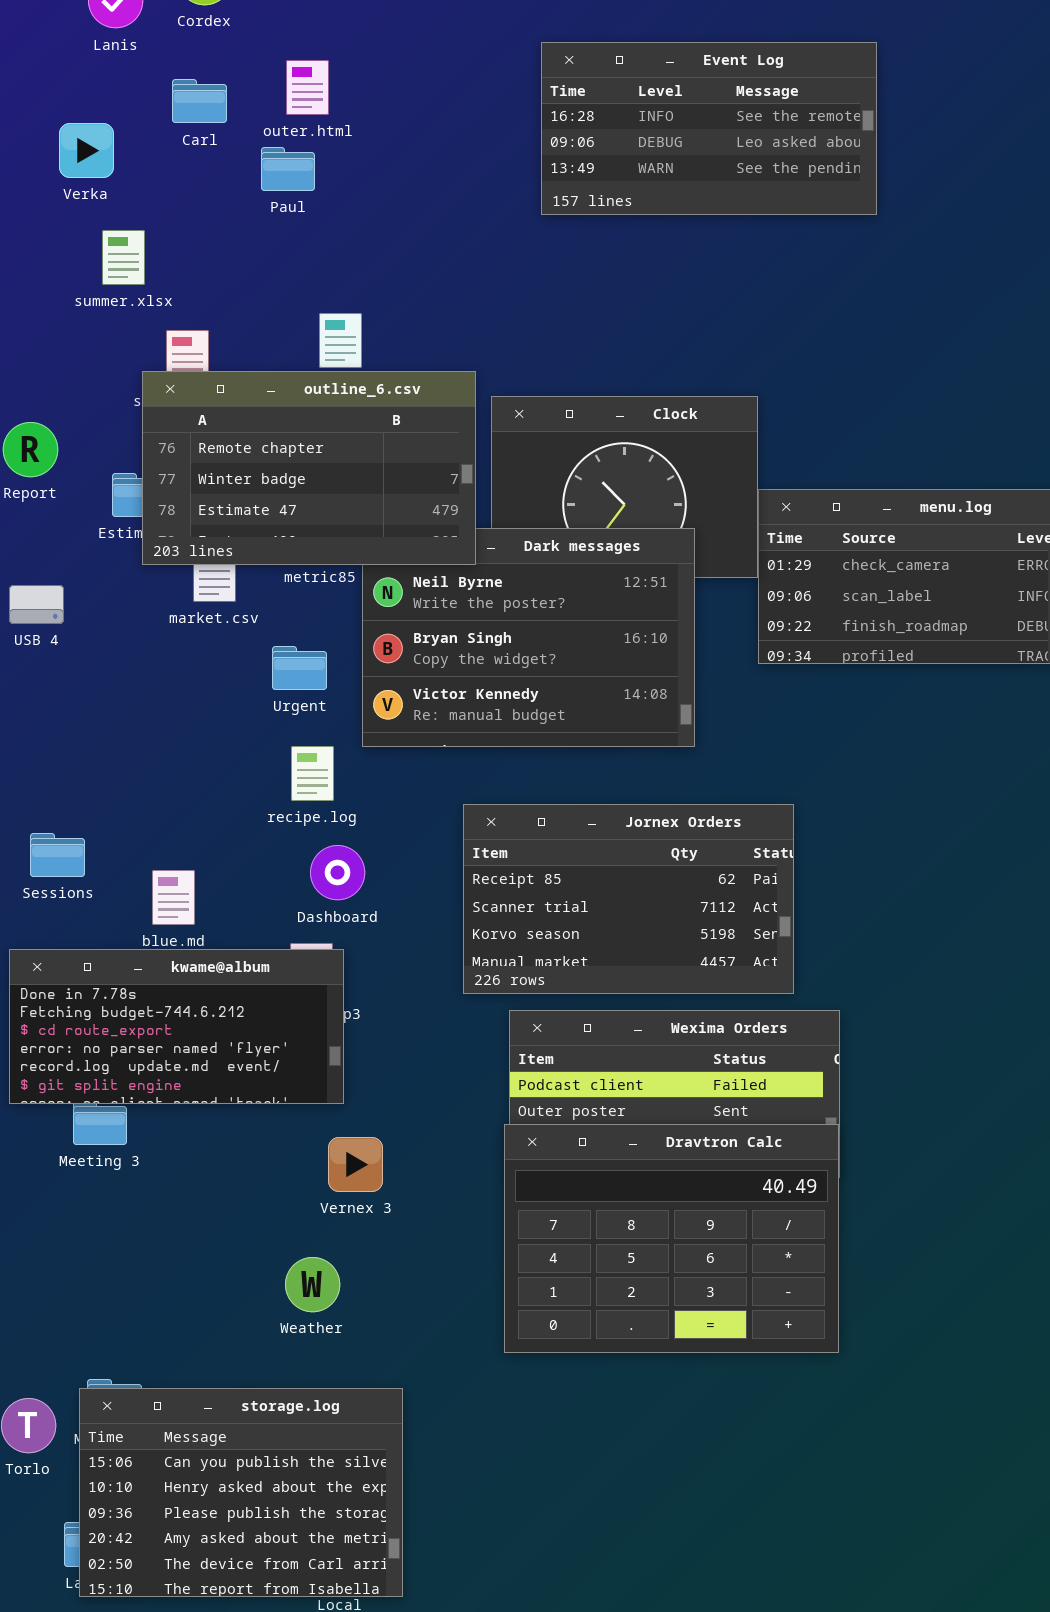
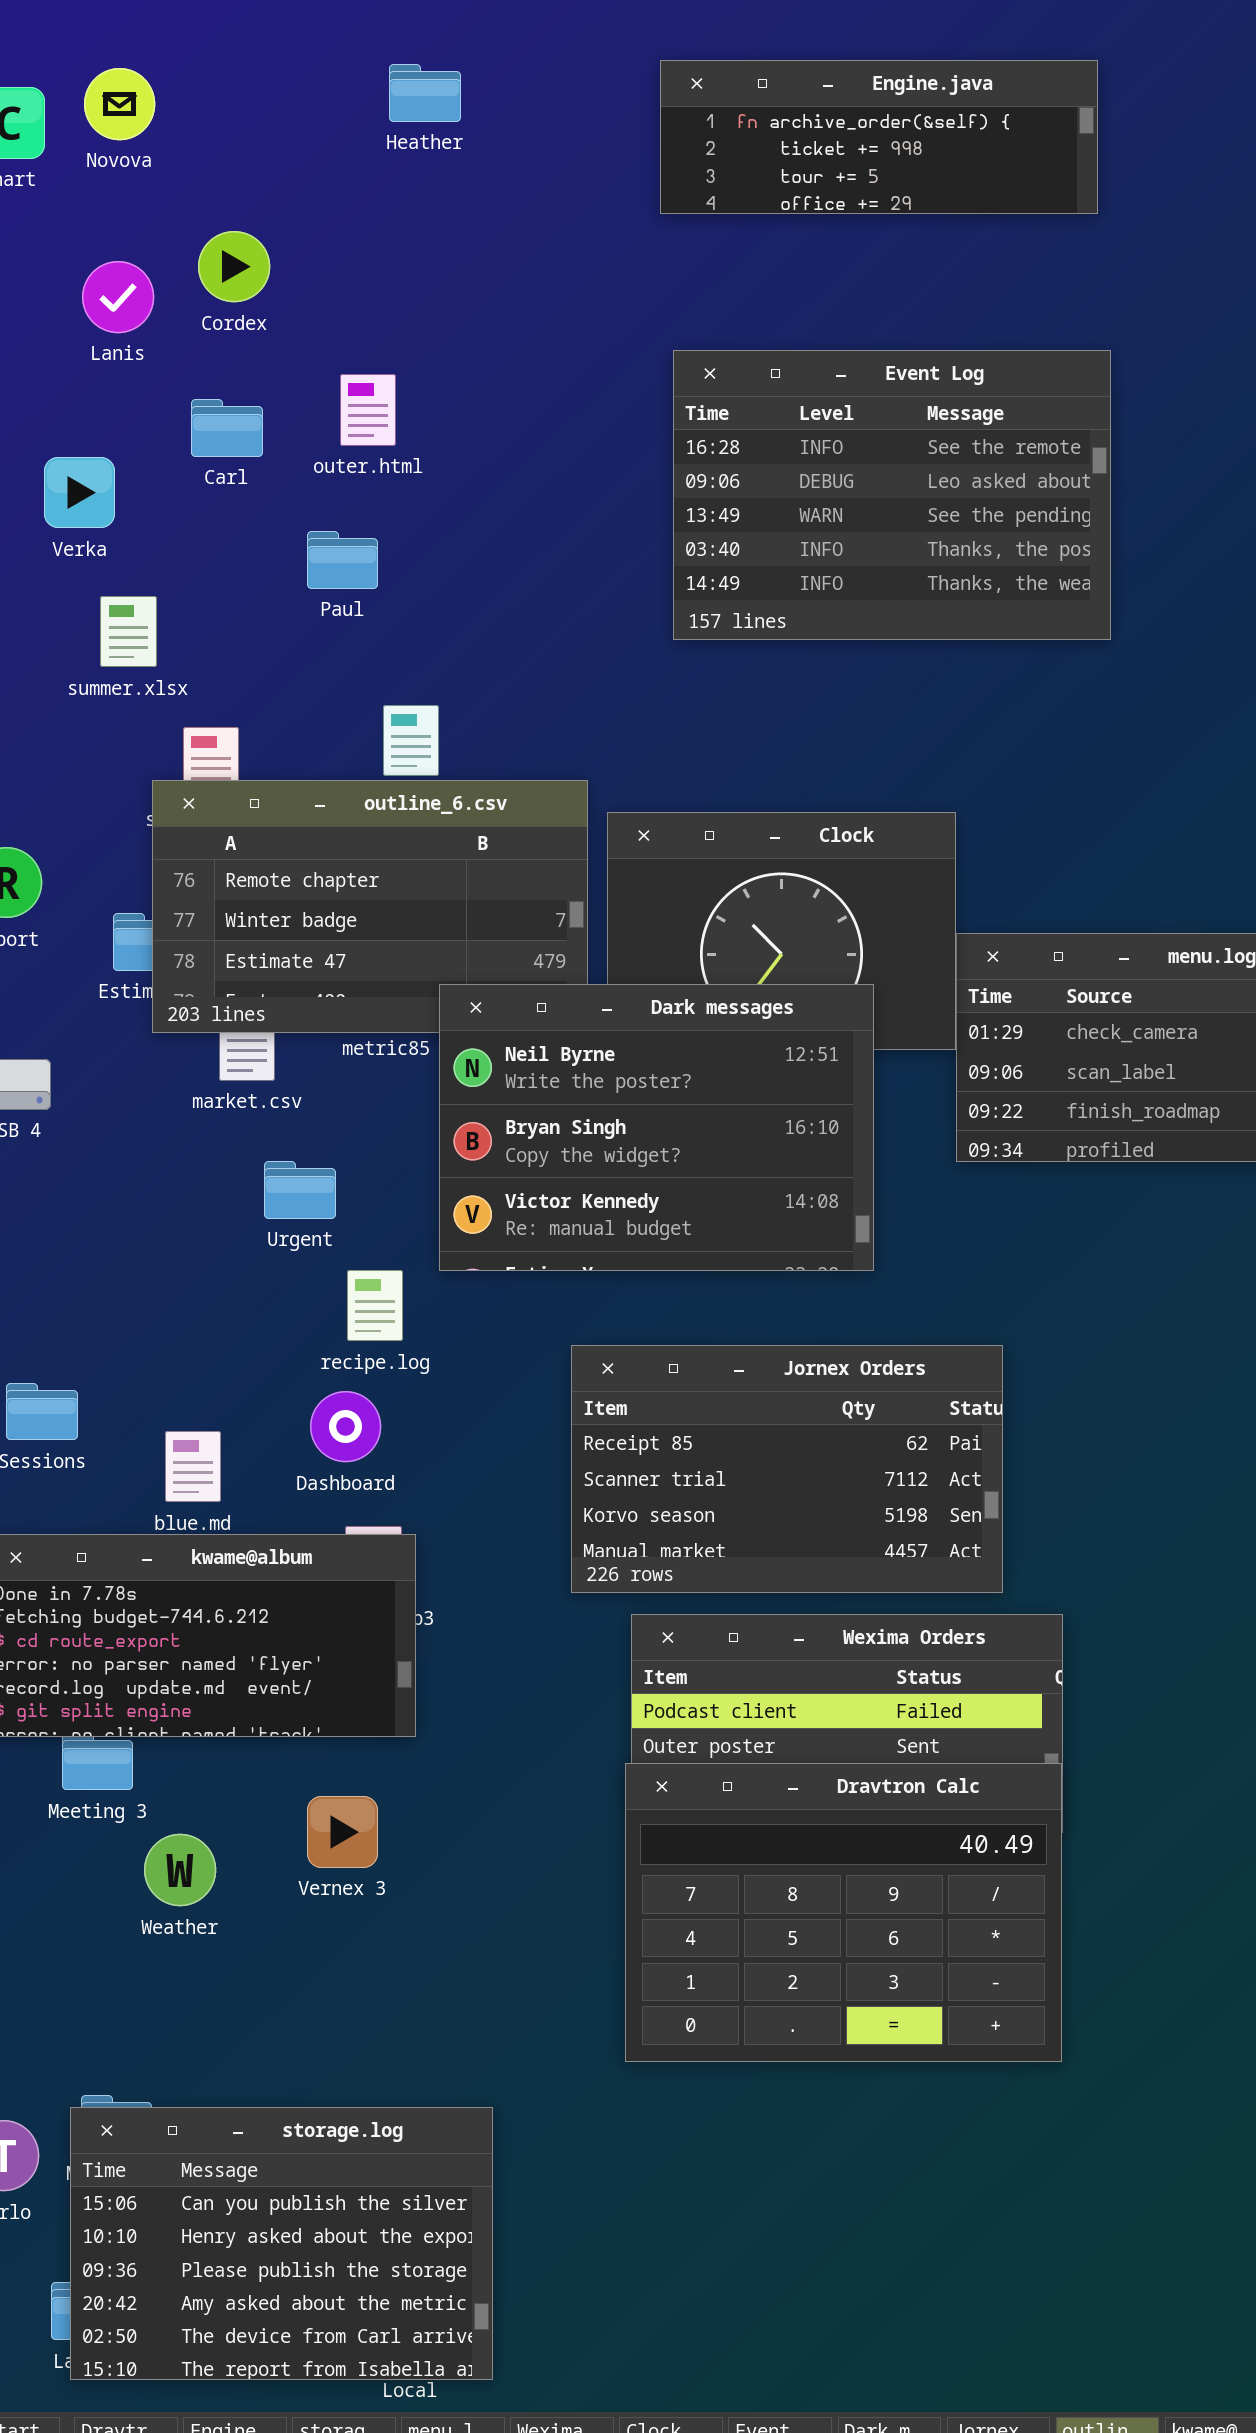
Event Log: [541,42,877,215] -> [673,350,1111,640], resized
Paul: [261,147,315,191] -> [307,531,378,589], moved
Dark messages: [362,528,695,747] -> [439,984,874,1271], raised
Urgent: [272,646,327,690] -> [264,1161,336,1219], moved
Dashboard: [310,845,365,900] -> [310,1391,381,1462], moved
Vernex 3: [328,1137,383,1192] -> [307,1796,378,1868], moved
Weather: [285,1257,340,1312] -> [144,1834,216,1906], moved

